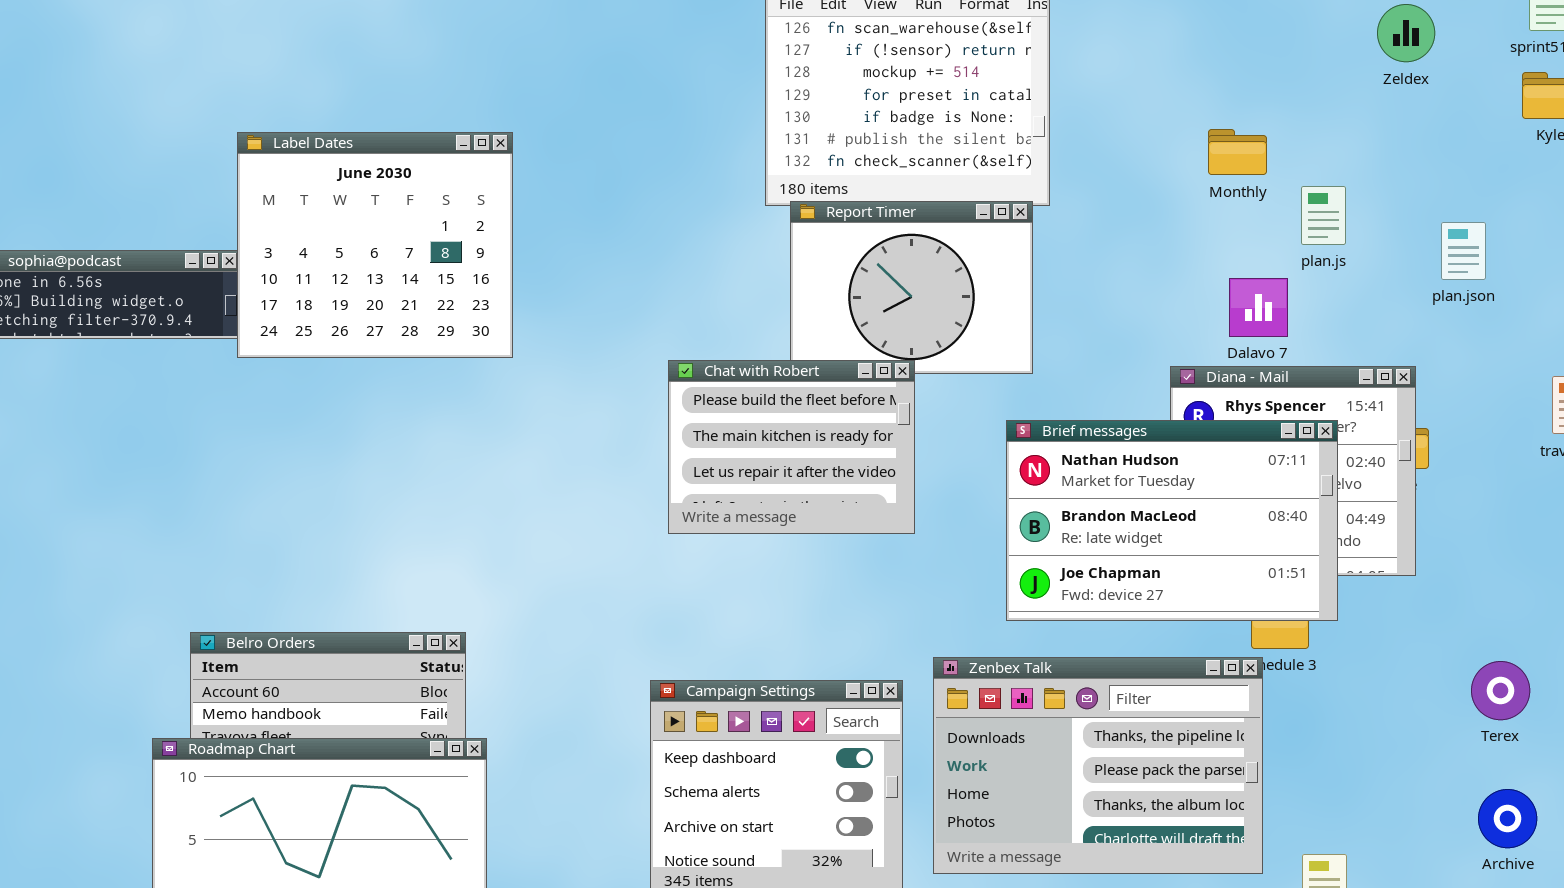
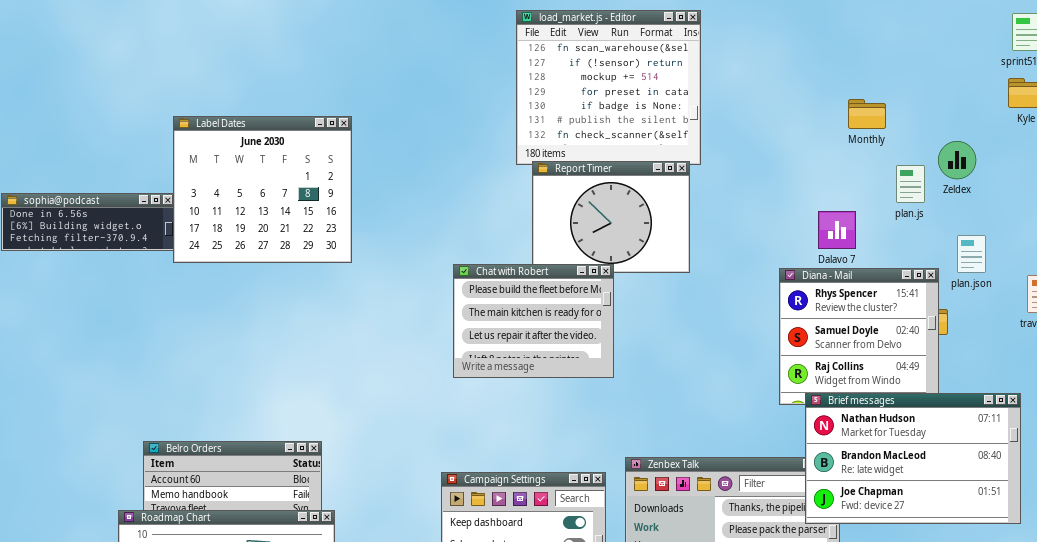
Zeldex: [1377,4,1435,62] -> [938,141,976,179], moved
Monthly: [1208,129,1267,175] -> [848,99,886,129], moved
plan.js: [1301,186,1346,245] -> [896,165,925,203], moved
plan.json: [1441,222,1486,280] -> [957,235,986,273], moved
Brief messages: [1006,420,1338,621] -> [805,393,1021,524], moved

